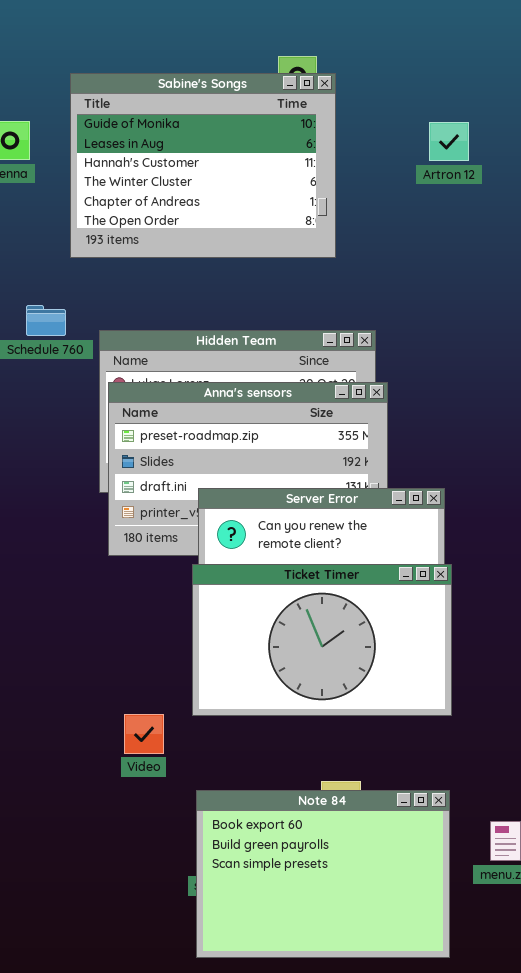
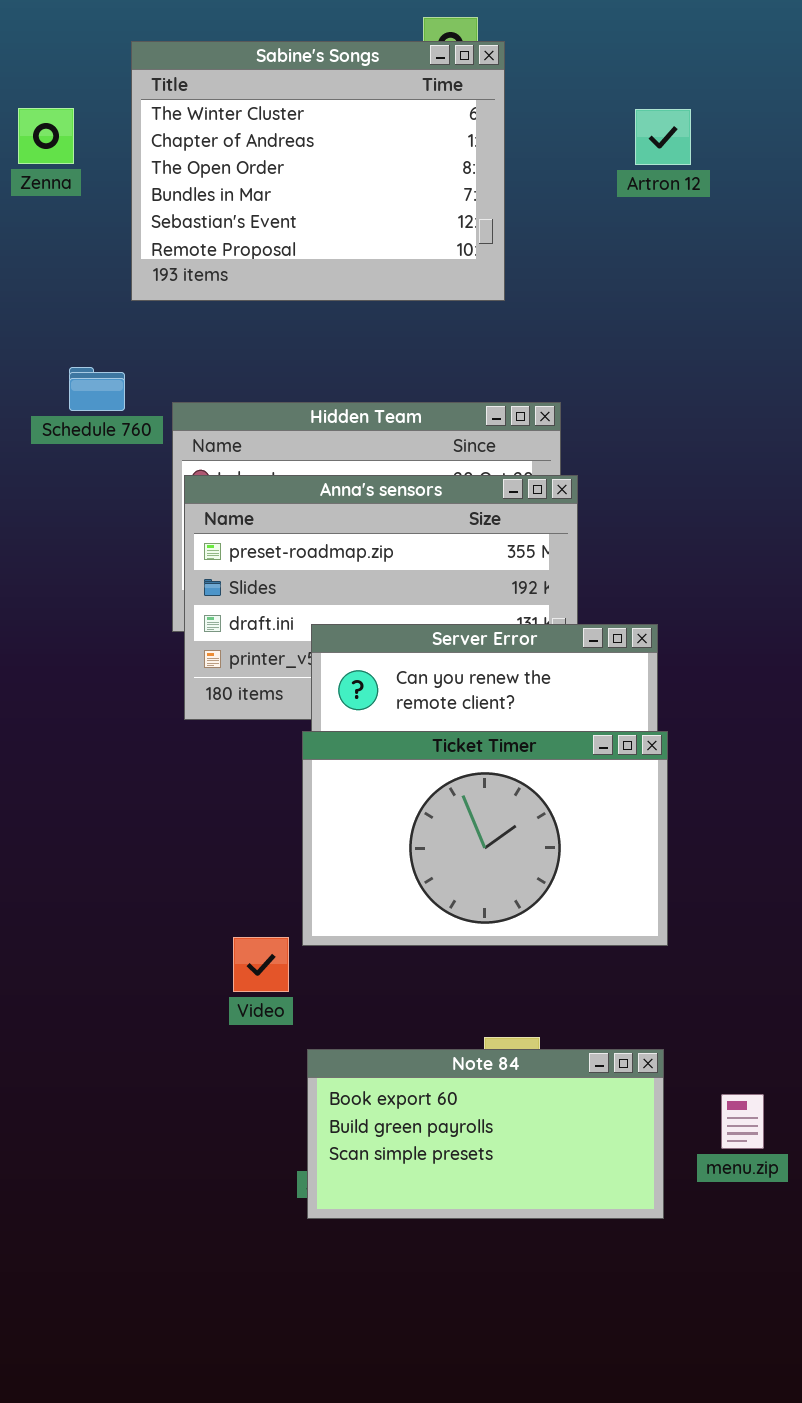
Sabine's Songs: [70,73,336,258] -> [131,41,505,301], scrolled down 3 rows
Video: [124,714,164,754] -> [233,937,289,992], moved
Note 84: [196,790,450,958] -> [307,1049,664,1219], resized

